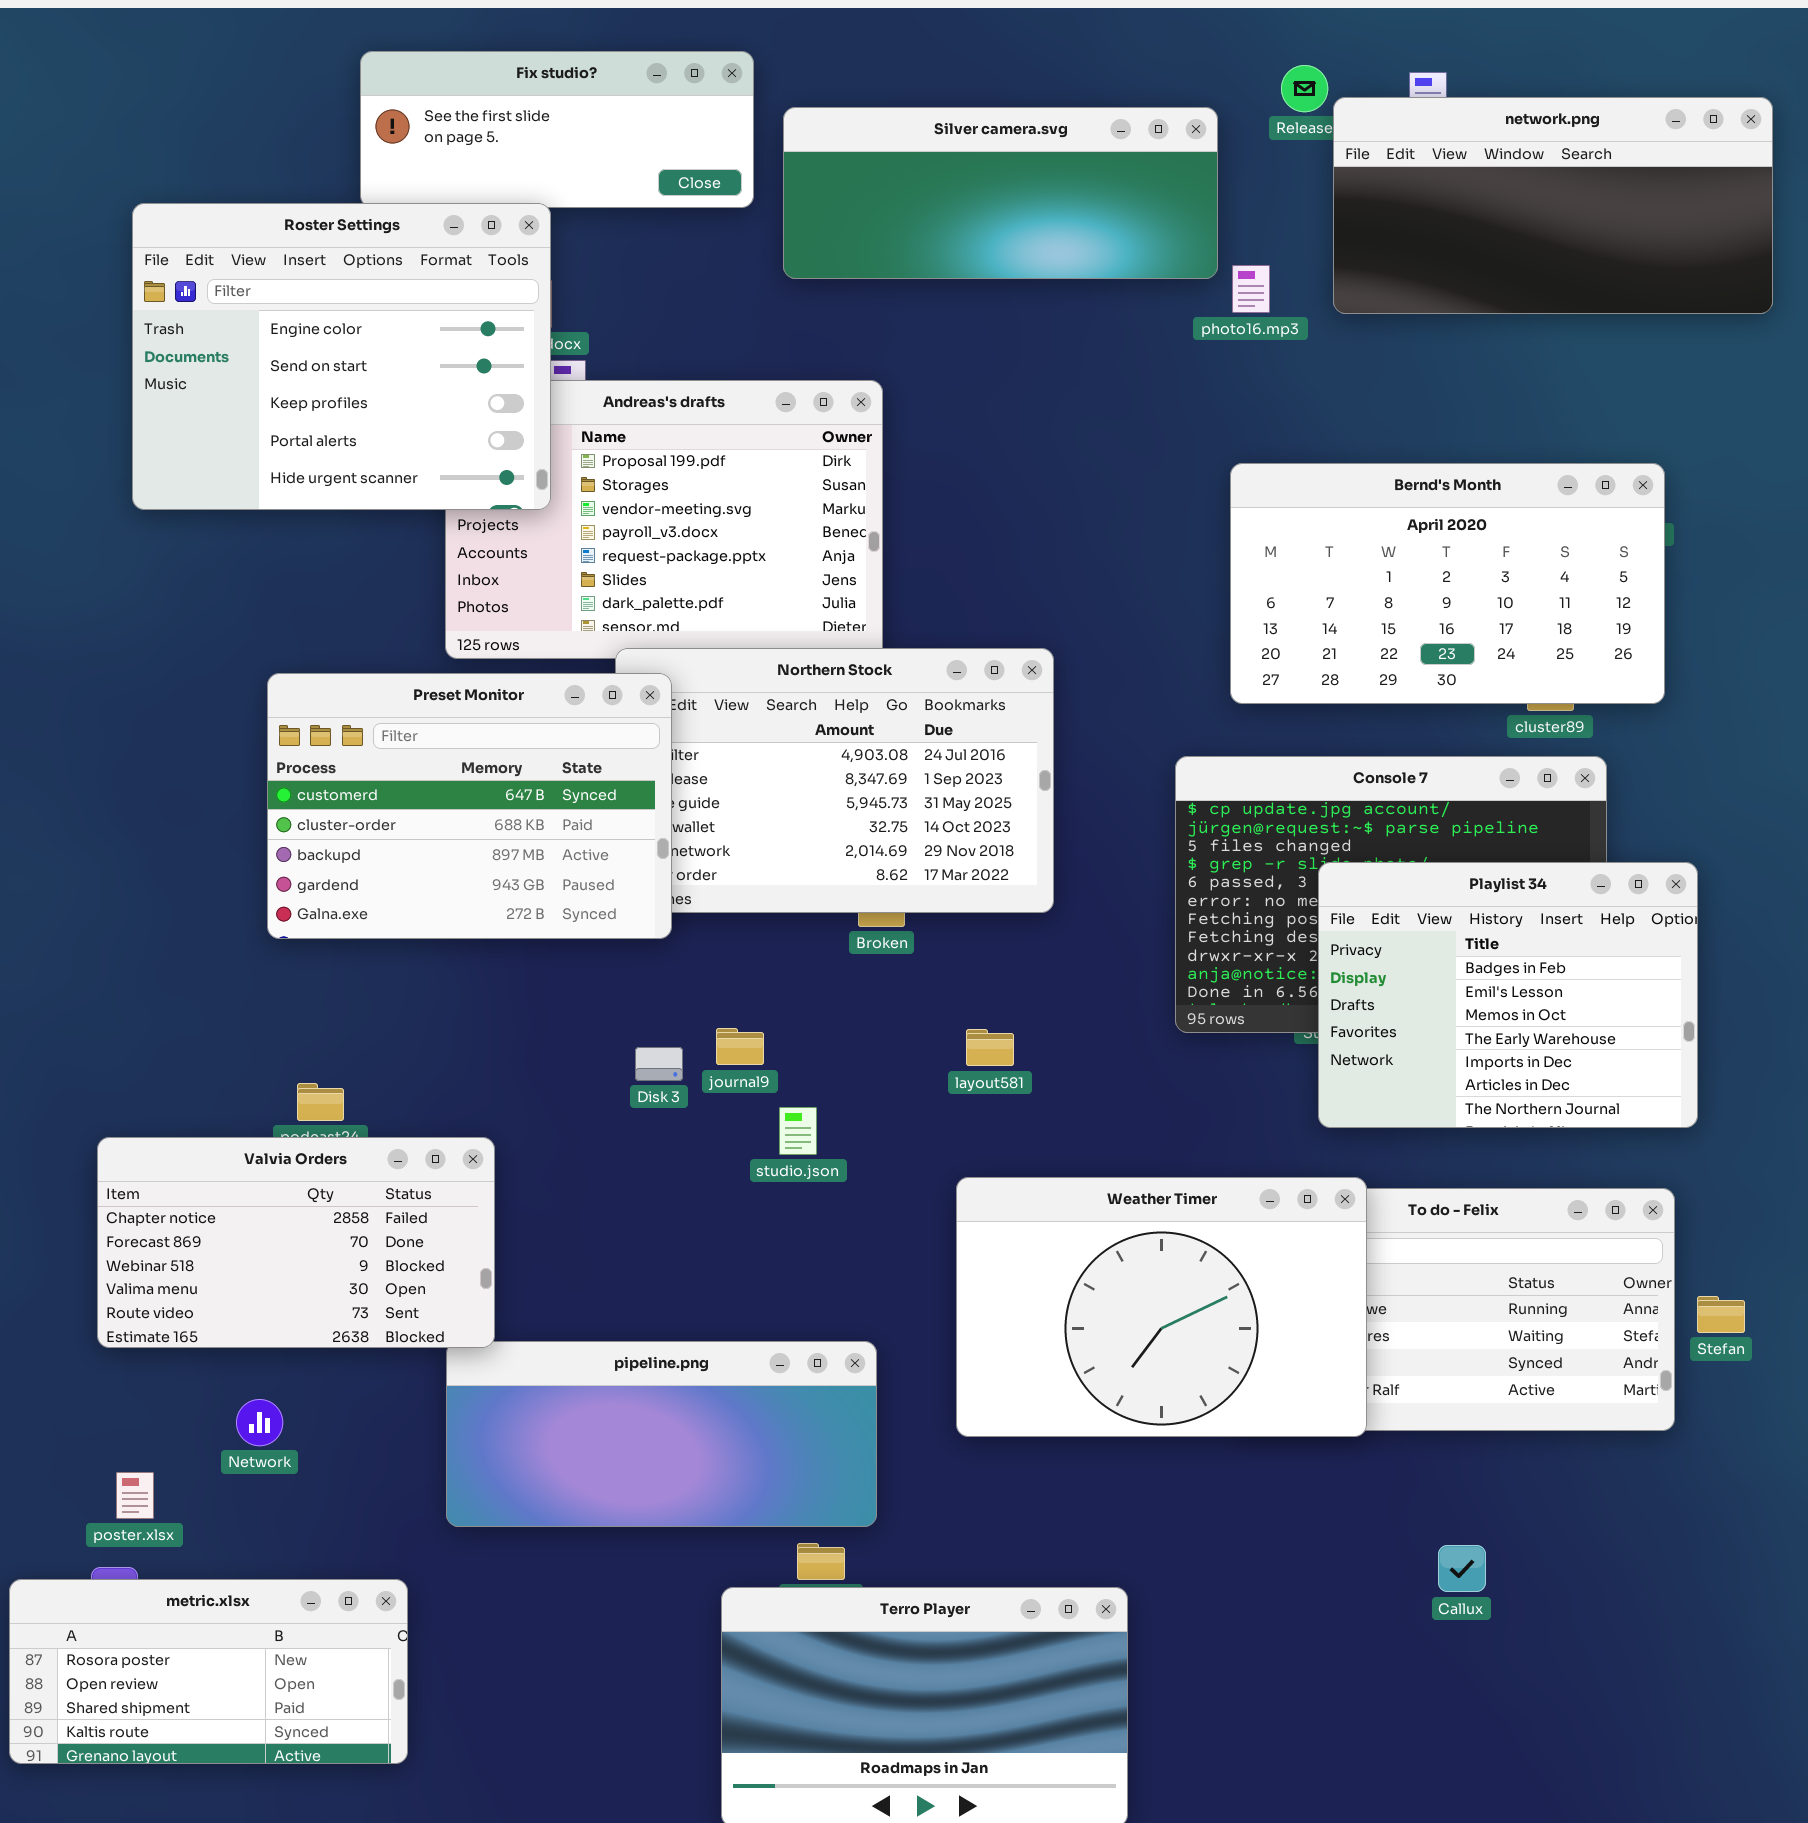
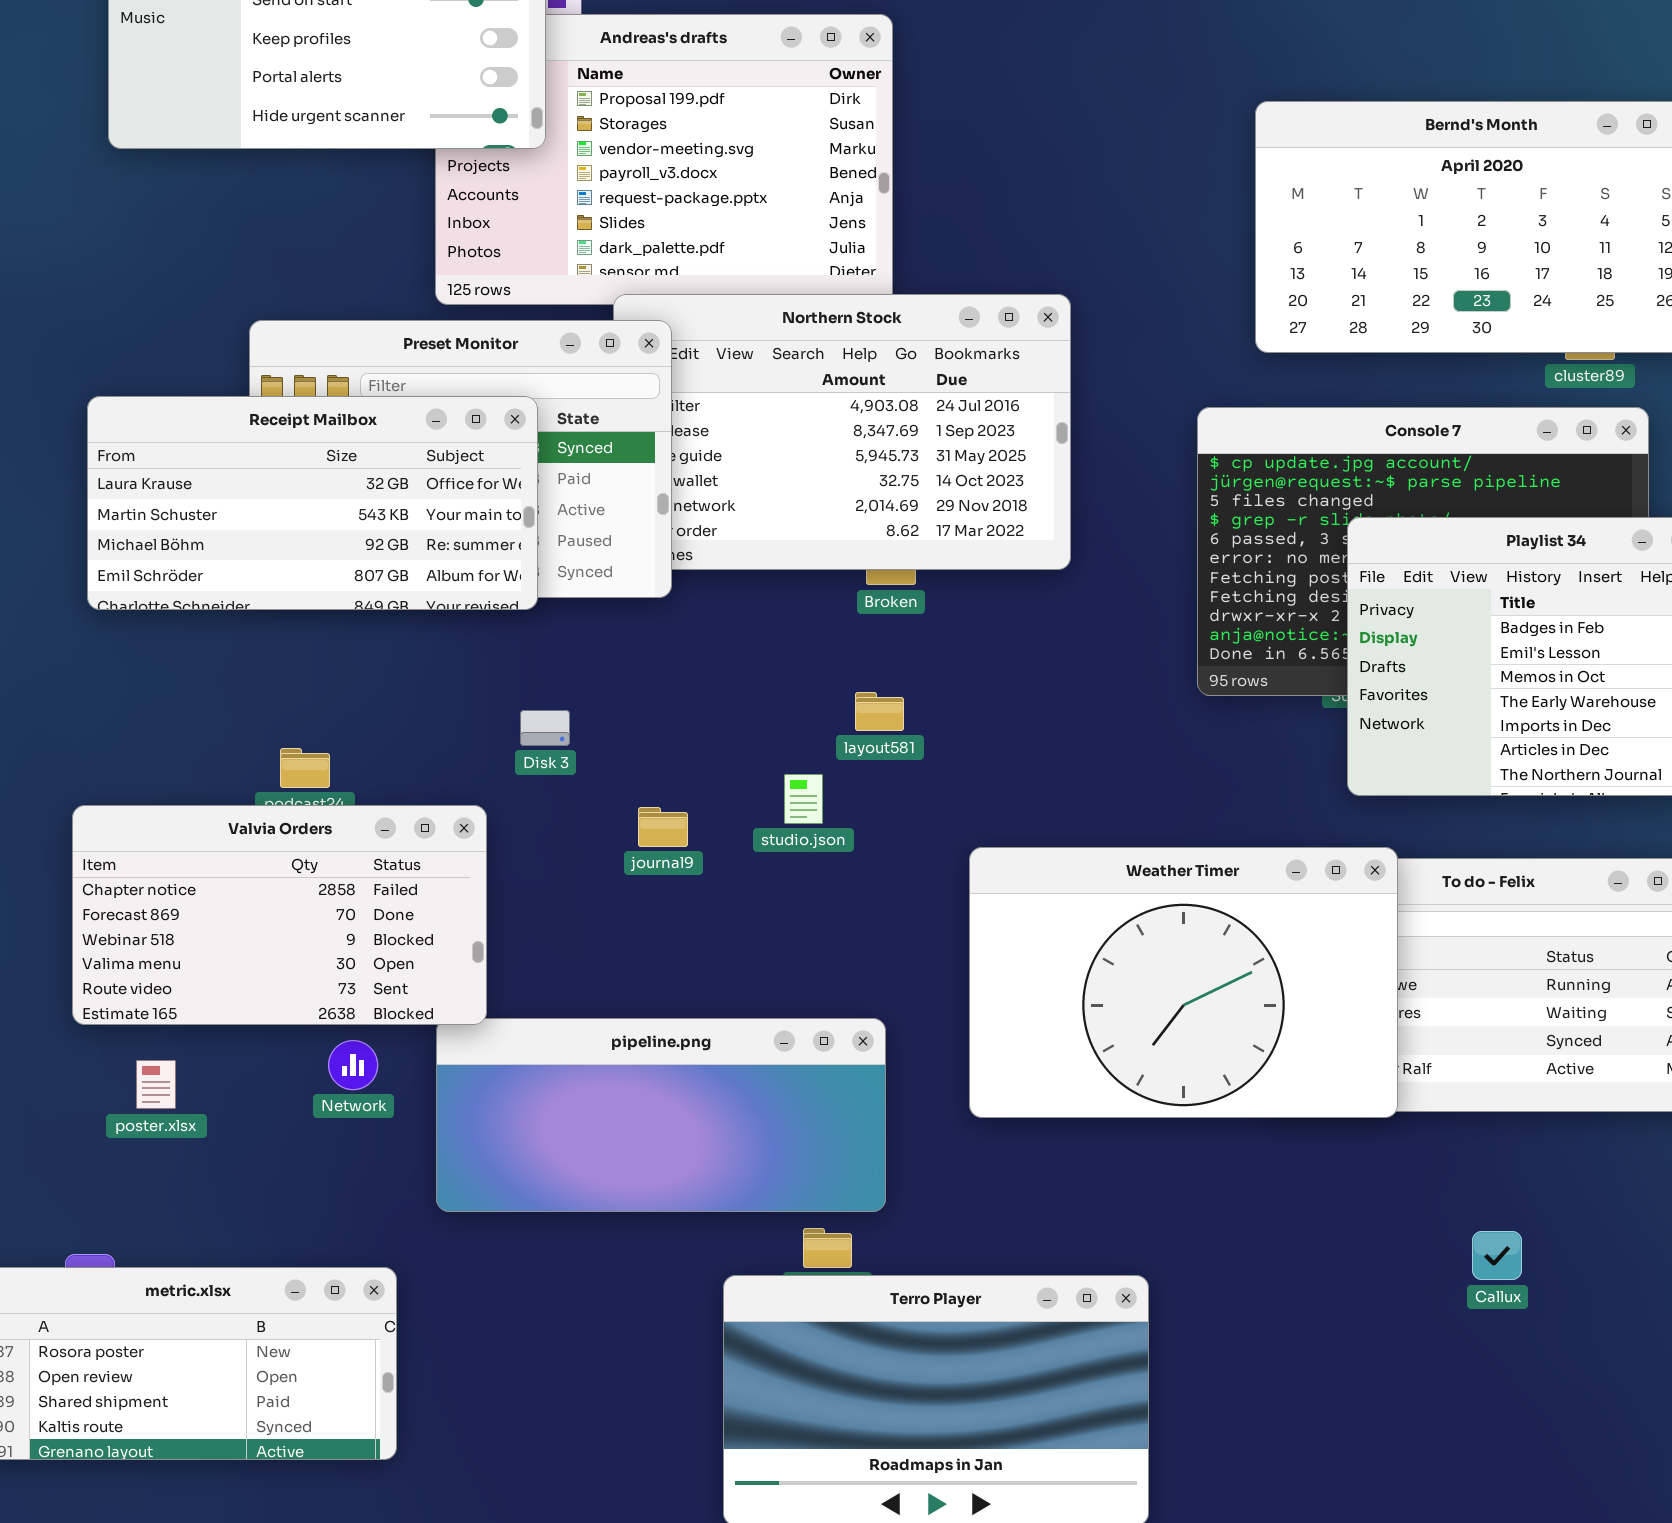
Receipt Mailbox: none -> [87,396,538,610], opened
journal9: [716,1028,764,1065] -> [638,807,688,847], moved
layout581: [966,1029,1014,1066] -> [855,692,904,731], moved
Disk 3: [635,1047,683,1081] -> [520,710,570,746], moved
Network: [236,1399,283,1446] -> [328,1040,378,1090], moved
poster.xlsx: [116,1472,154,1519] -> [136,1060,176,1109], moved

